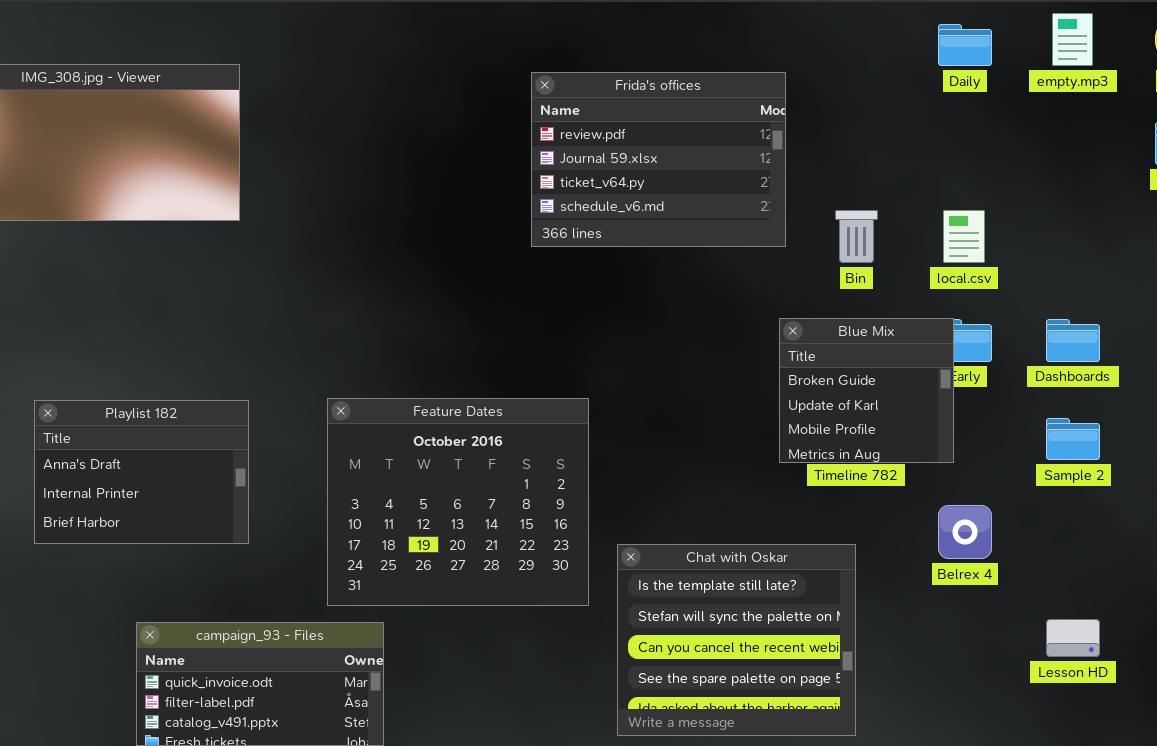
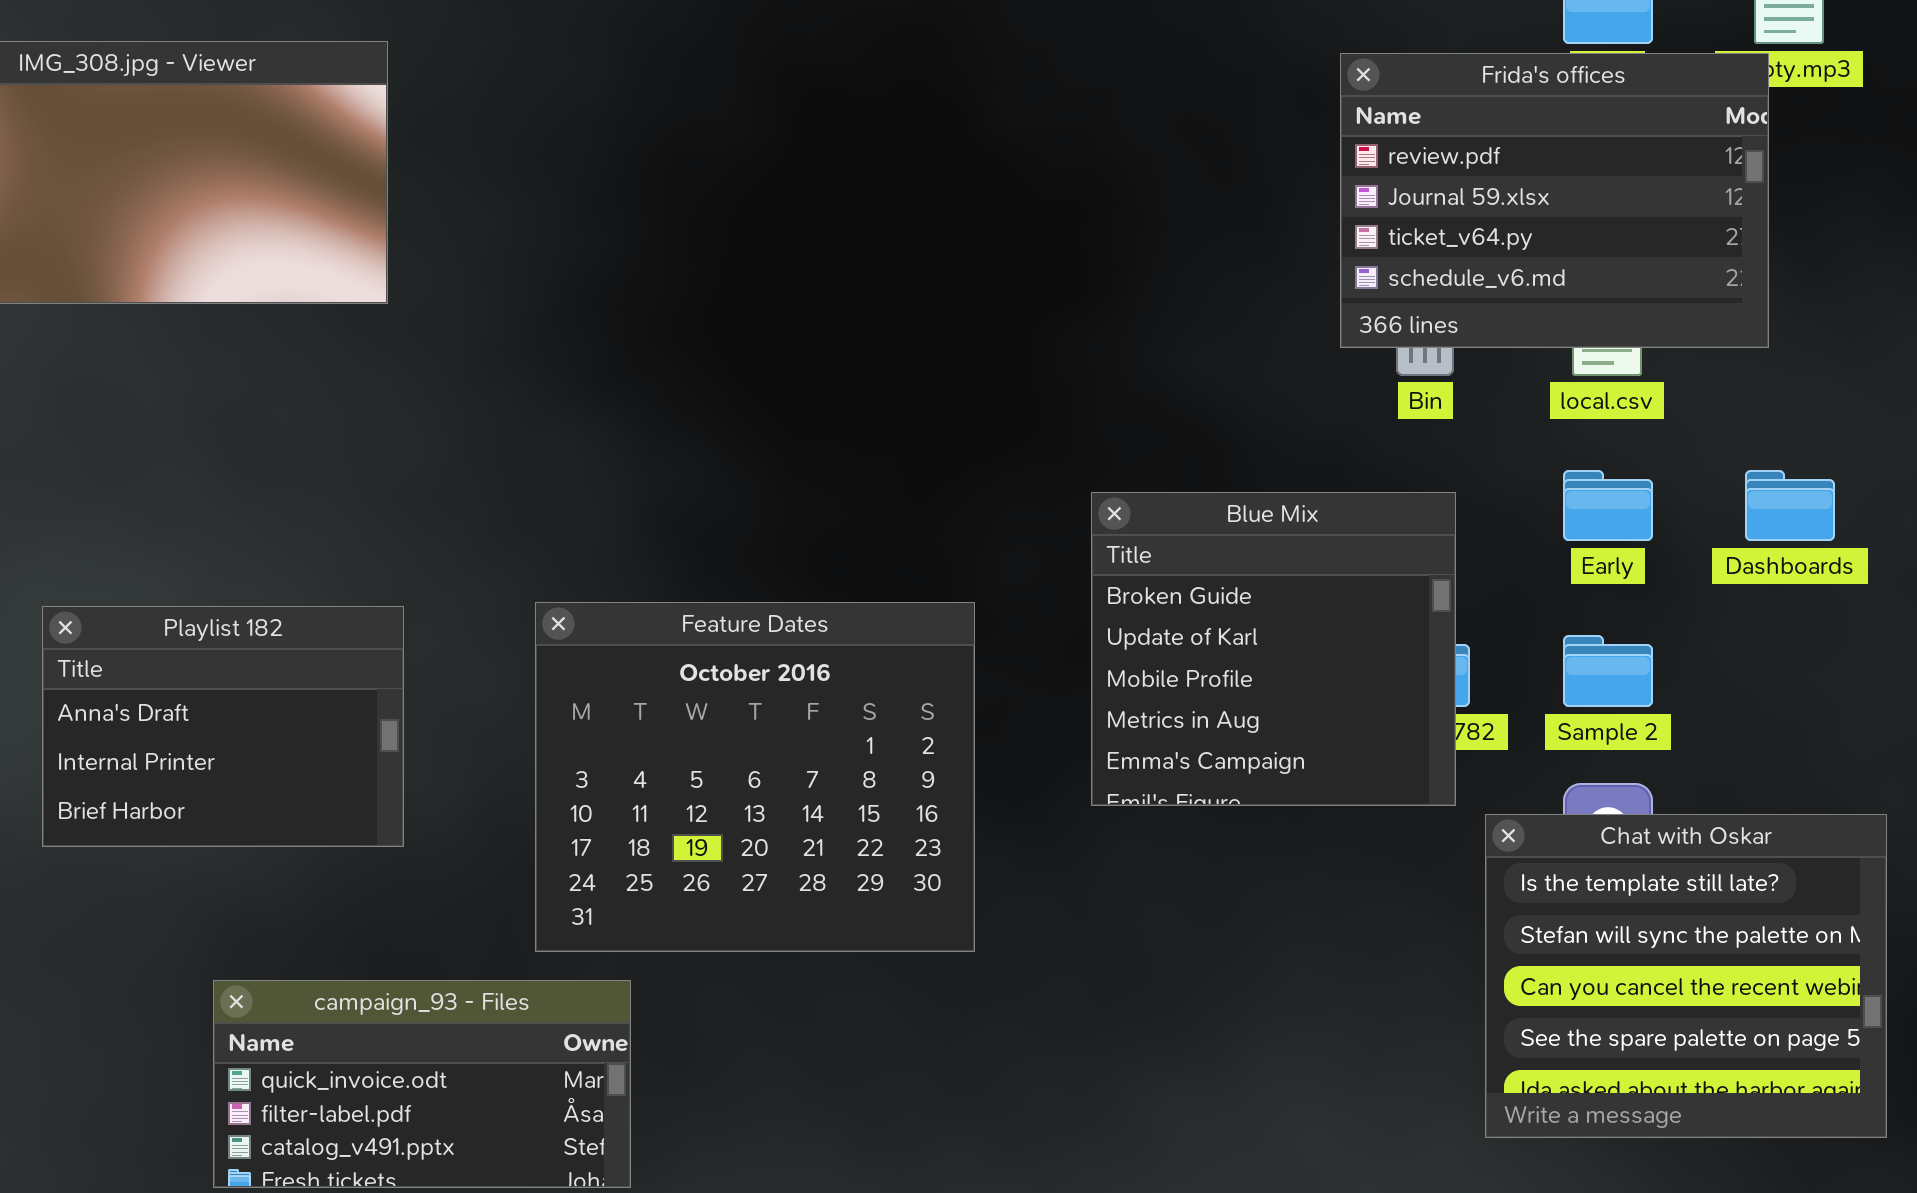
Frida's offices: [531,72,786,247] -> [1340,53,1769,348], moved
Blue Mix: [779,318,954,463] -> [1091,492,1456,806], moved, resized
Sample 2: [1046,418,1100,460] -> [1563,635,1653,707], moved
Chat with Oskar: [617,544,856,736] -> [1485,814,1887,1138], moved

